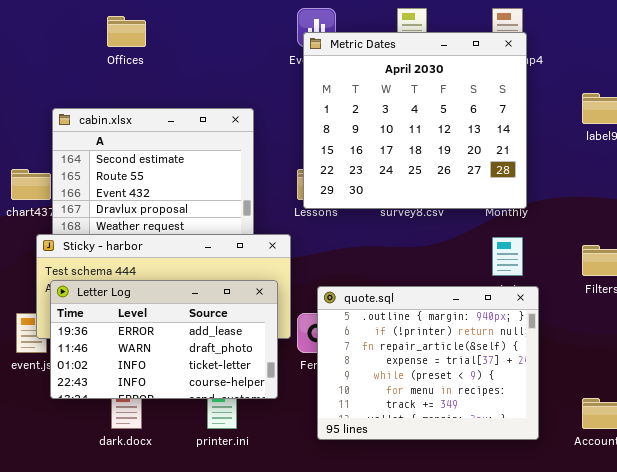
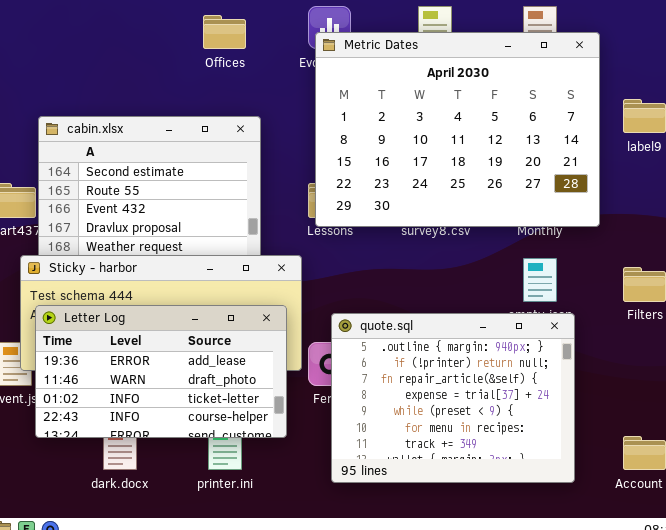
Offices: [107,16,146,47] -> [203,15,246,49], moved
Metric Dates: [303,32,527,209] -> [315,32,600,227], resized

